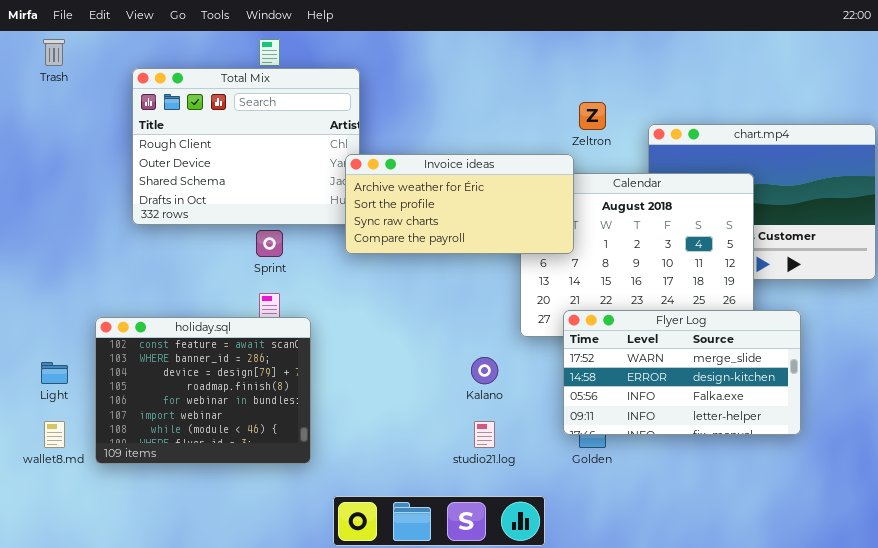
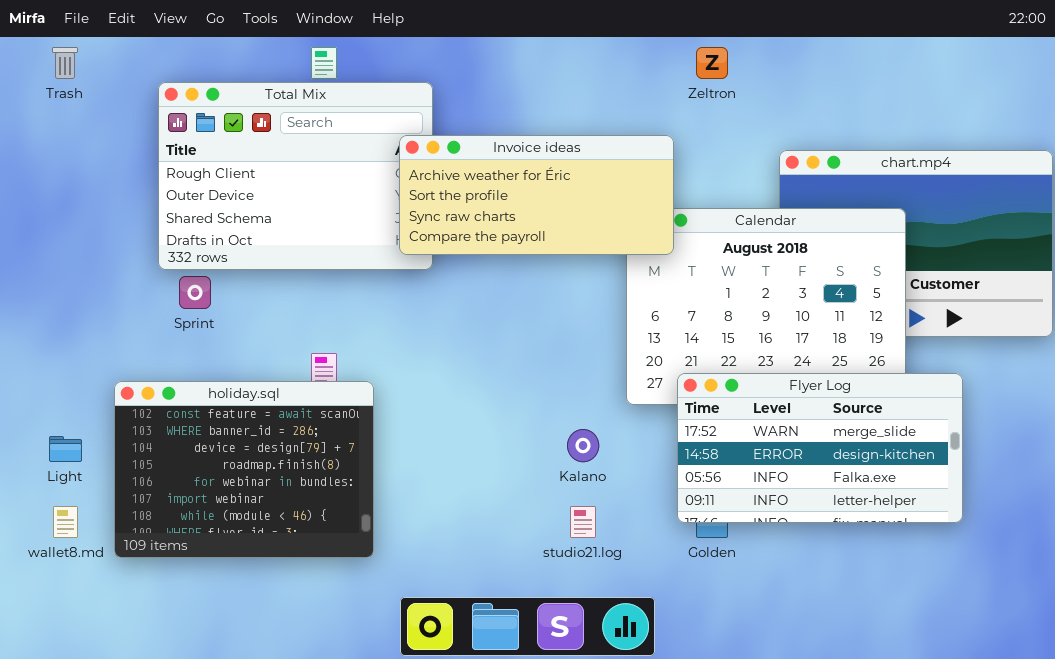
Zeltron: [579,102,606,130] -> [696,47,728,79], moved
Invoice ideas: [345,154,574,254] -> [399,135,674,255], moved
Sprint: [256,230,283,257] -> [179,276,211,309], moved

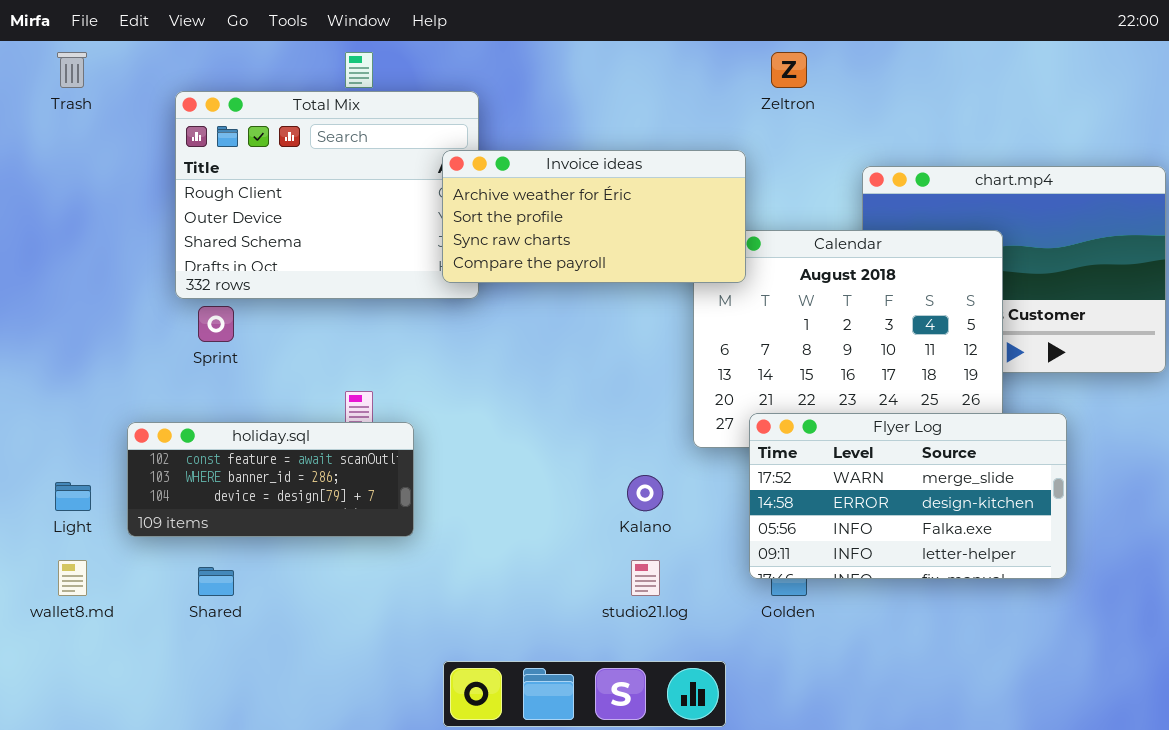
holiday.sql: [114,381,374,558] -> [127,422,414,537], resized

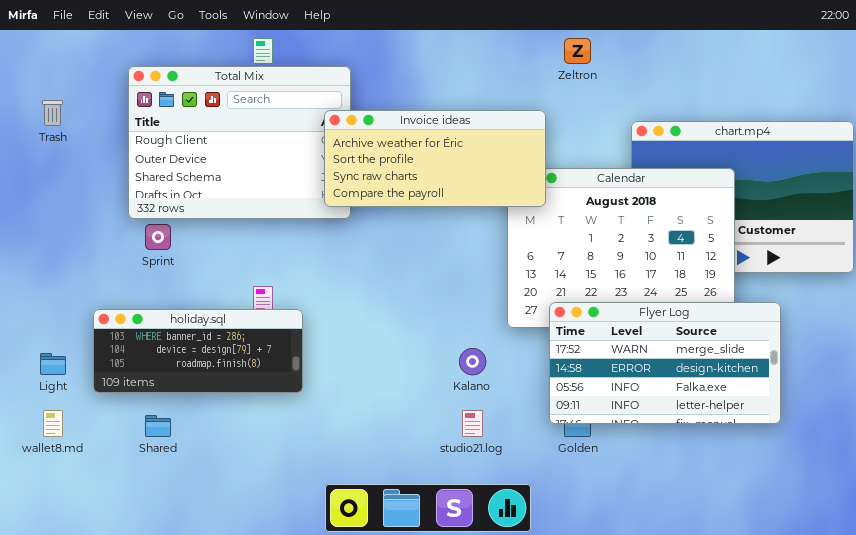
Trash: [57,52,87,88] -> [42,100,63,126], moved
holiday.sql: [127,422,414,537] -> [93,309,303,393], scrolled down 1 row

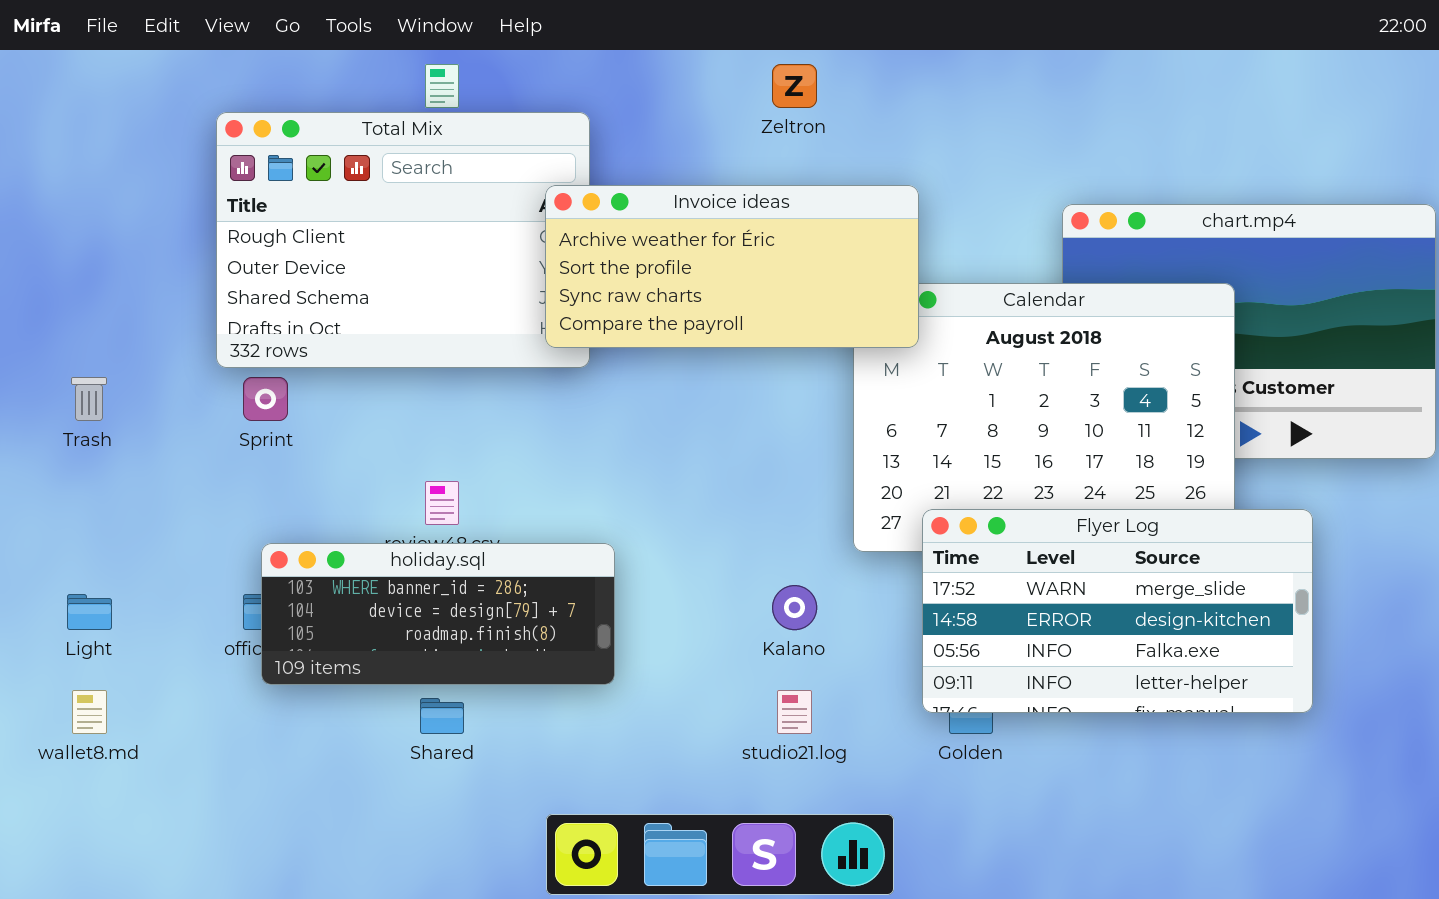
Zeltron: [564,38,591,64] -> [772,64,817,108], moved
Trash: [42,100,63,126] -> [71,377,107,421], moved
holiday.sql: [93,309,303,393] -> [261,543,615,685], moved
Shared: [145,415,171,437] -> [420,698,464,734], moved

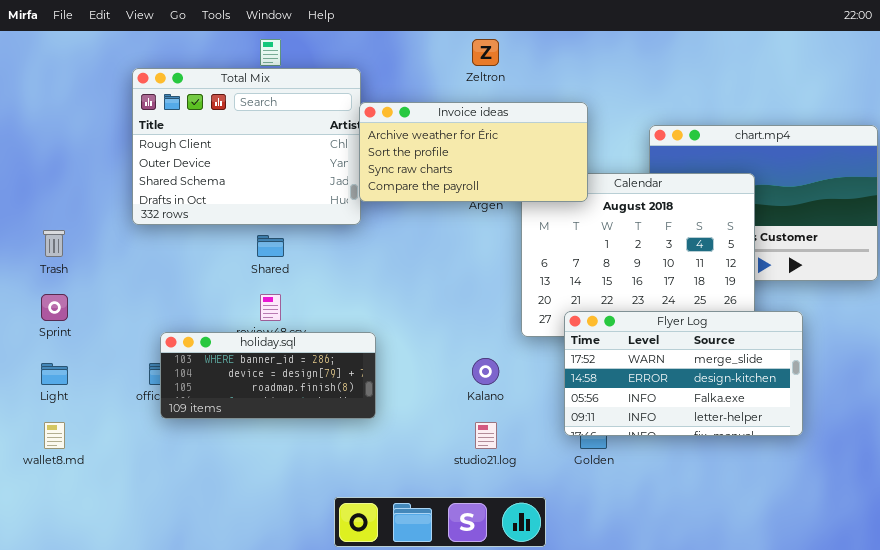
Invoice ideas: [545,185,919,348] -> [359,102,588,202], moved
Sprint: [243,377,288,421] -> [41,294,68,321], moved
Shared: [420,698,464,734] -> [257,235,284,257], moved

